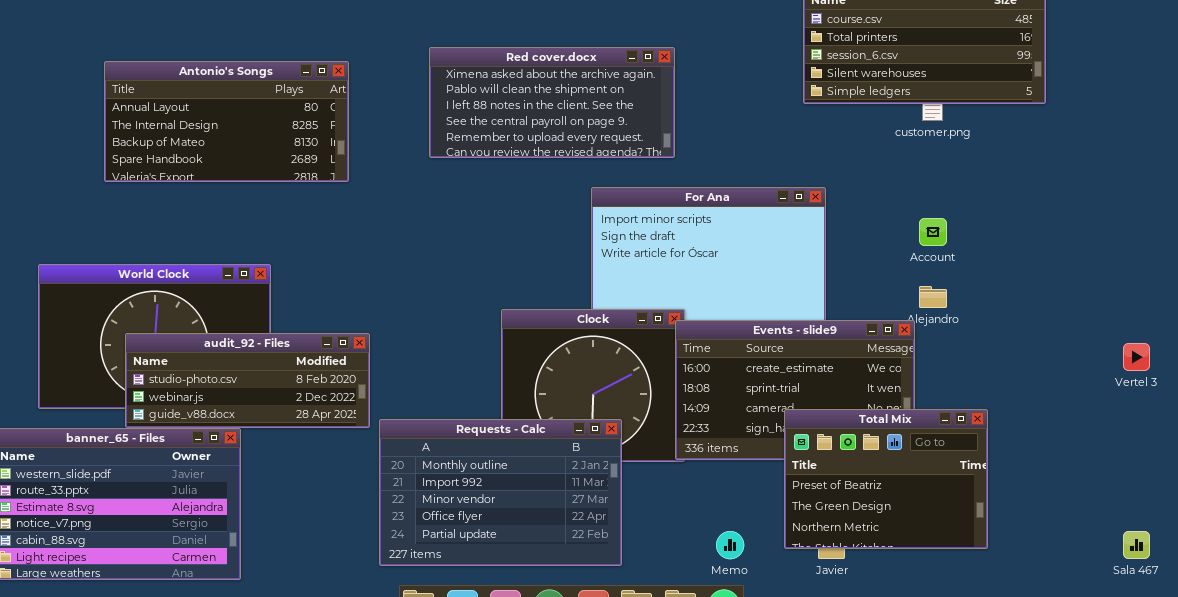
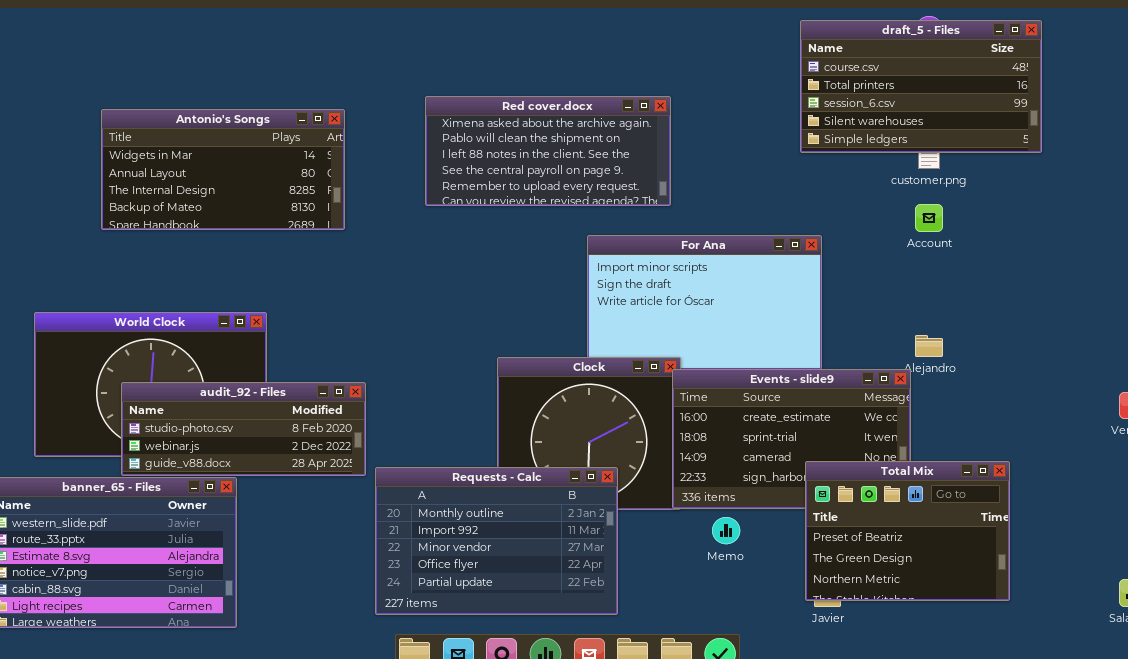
Antonio's Songs: [104,61,349,182] -> [101,109,345,230], scrolled up 1 row
Account: [919,218,947,246] -> [915,204,943,232], moved
Total Mix: [784,409,988,549] -> [805,461,1010,601], moved
Memo: [716,531,744,559] -> [712,517,740,544], moved

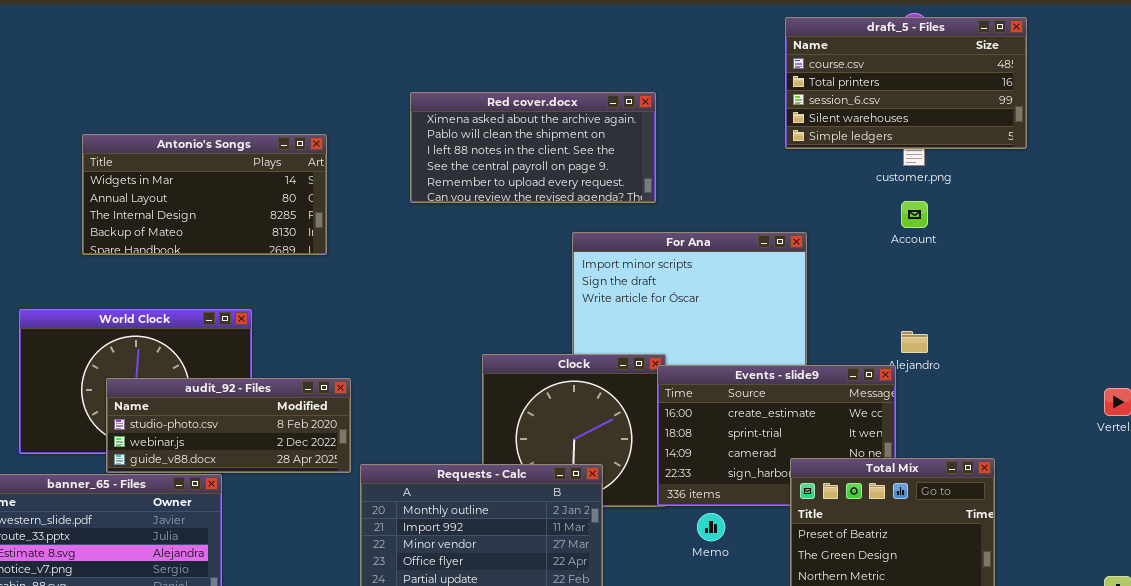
Antonio's Songs: [101,109,345,230] -> [82,134,327,255], moved

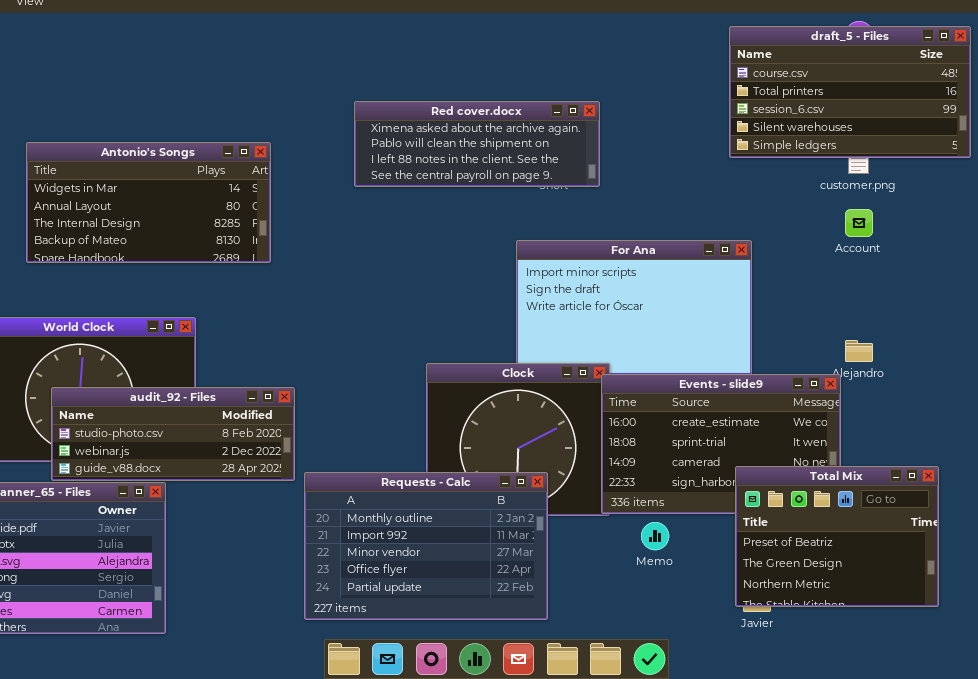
Red cover.docx: [410,92,656,203] -> [354,101,600,187], resized

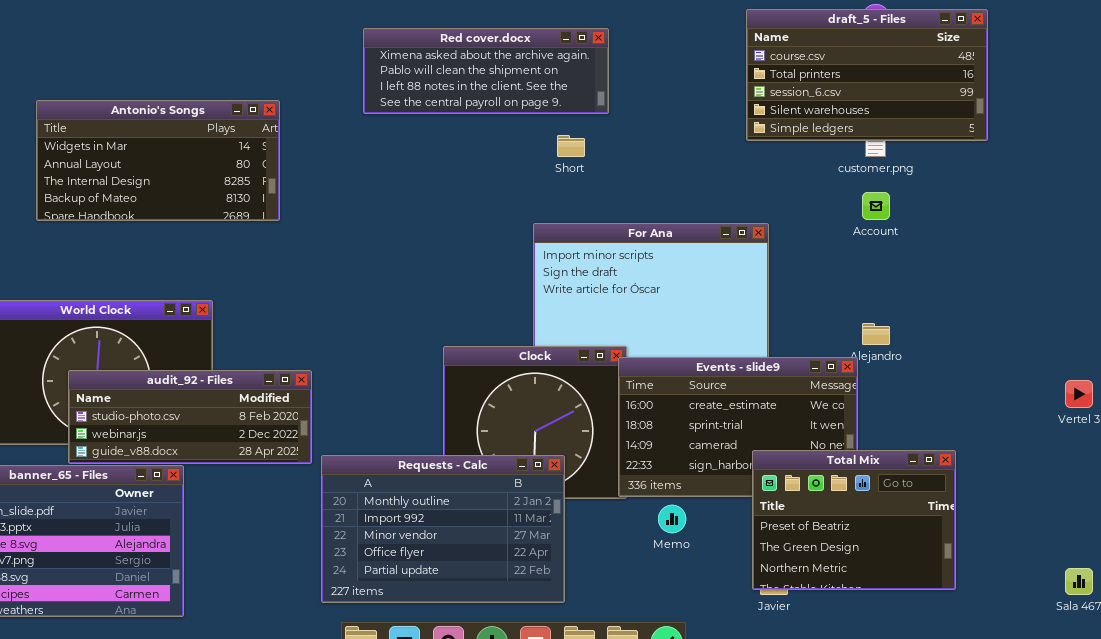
Red cover.docx: [354,101,600,187] -> [363,28,609,114], moved
Antonio's Songs: [26,142,271,263] -> [36,100,280,221], moved

